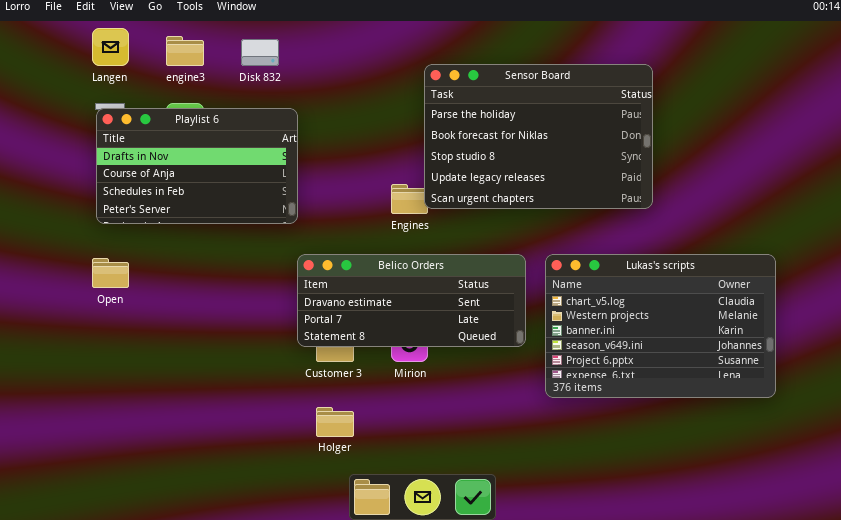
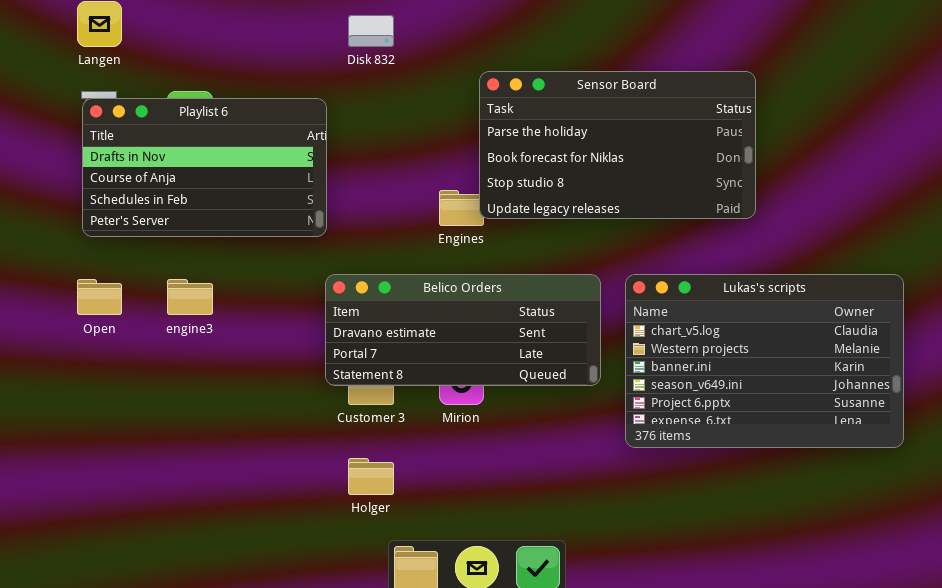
engine3: [166,36,204,66] -> [167,279,213,315], moved
Disk 832: [241,39,279,66] -> [348,15,394,47], moved
Sensor Board: [424,64,653,209] -> [479,71,756,219], resized

